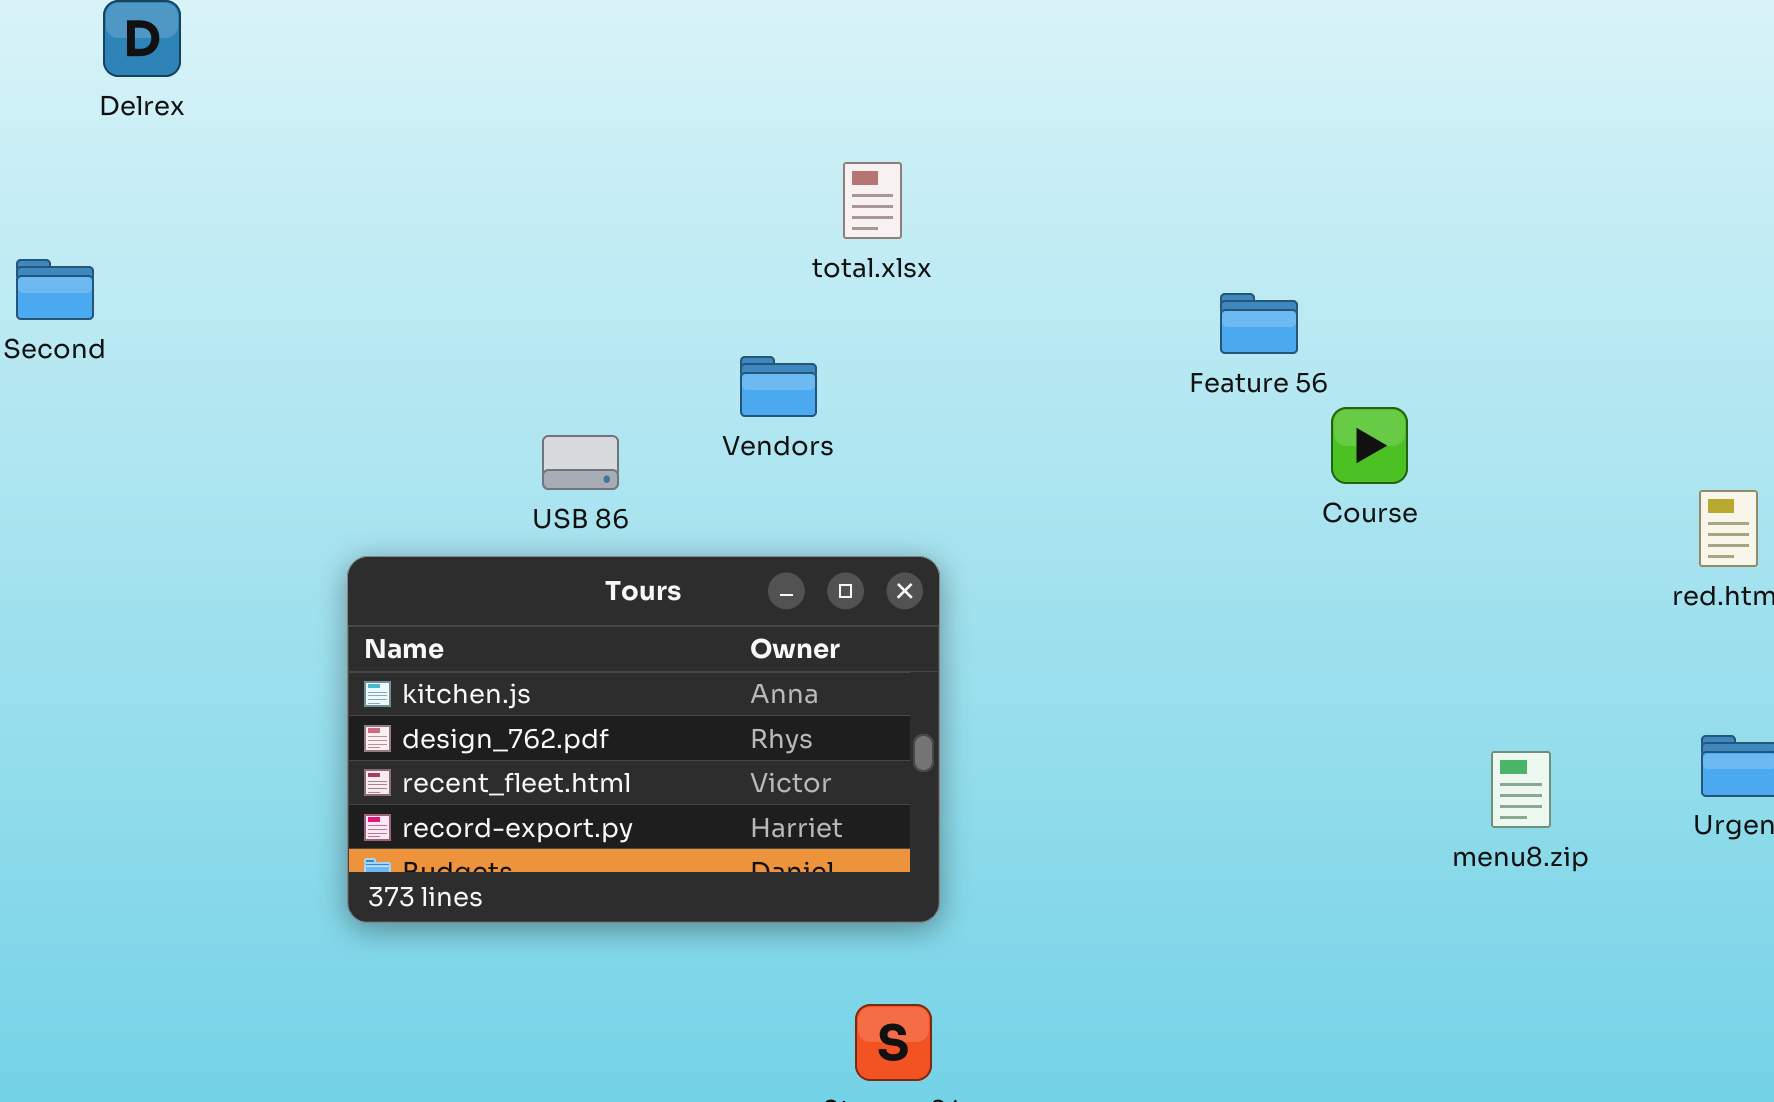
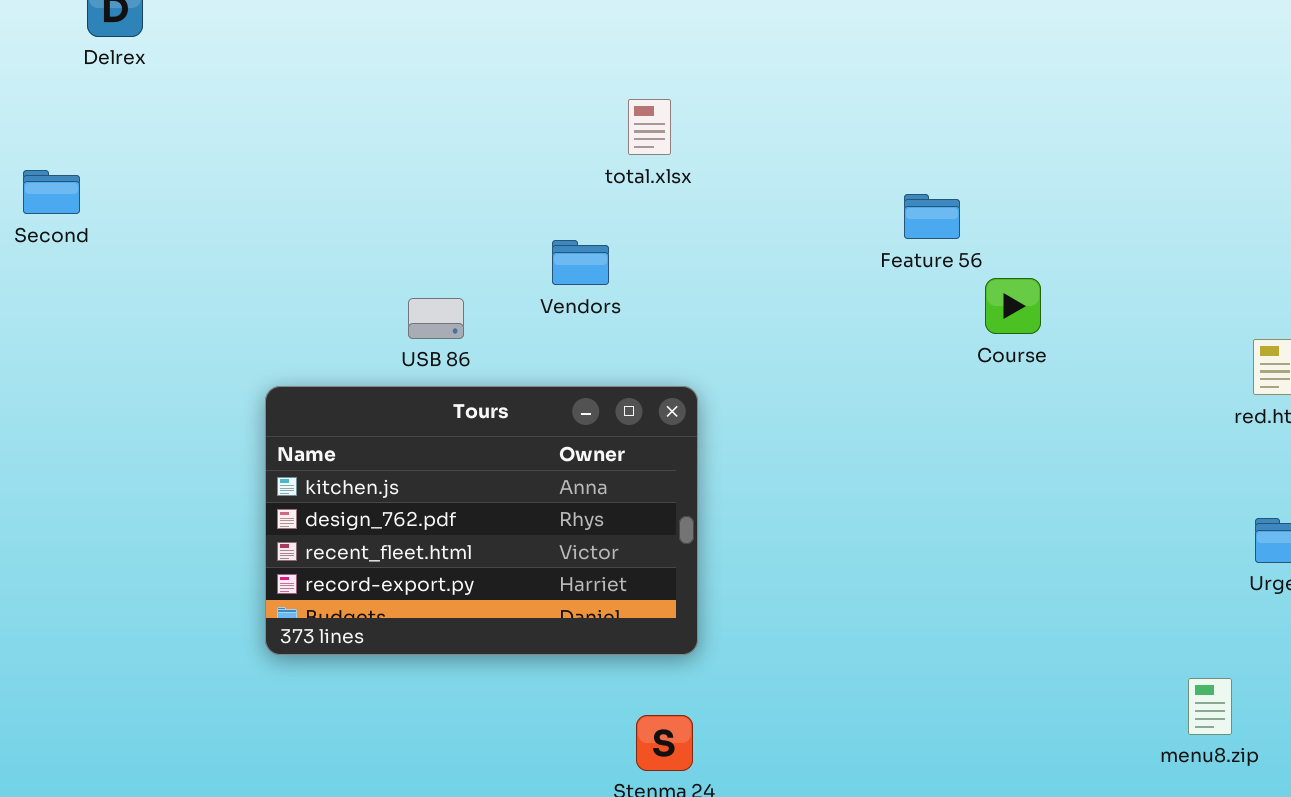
menu8.zip: [1491,751,1551,828] -> [1188,678,1232,735], moved

